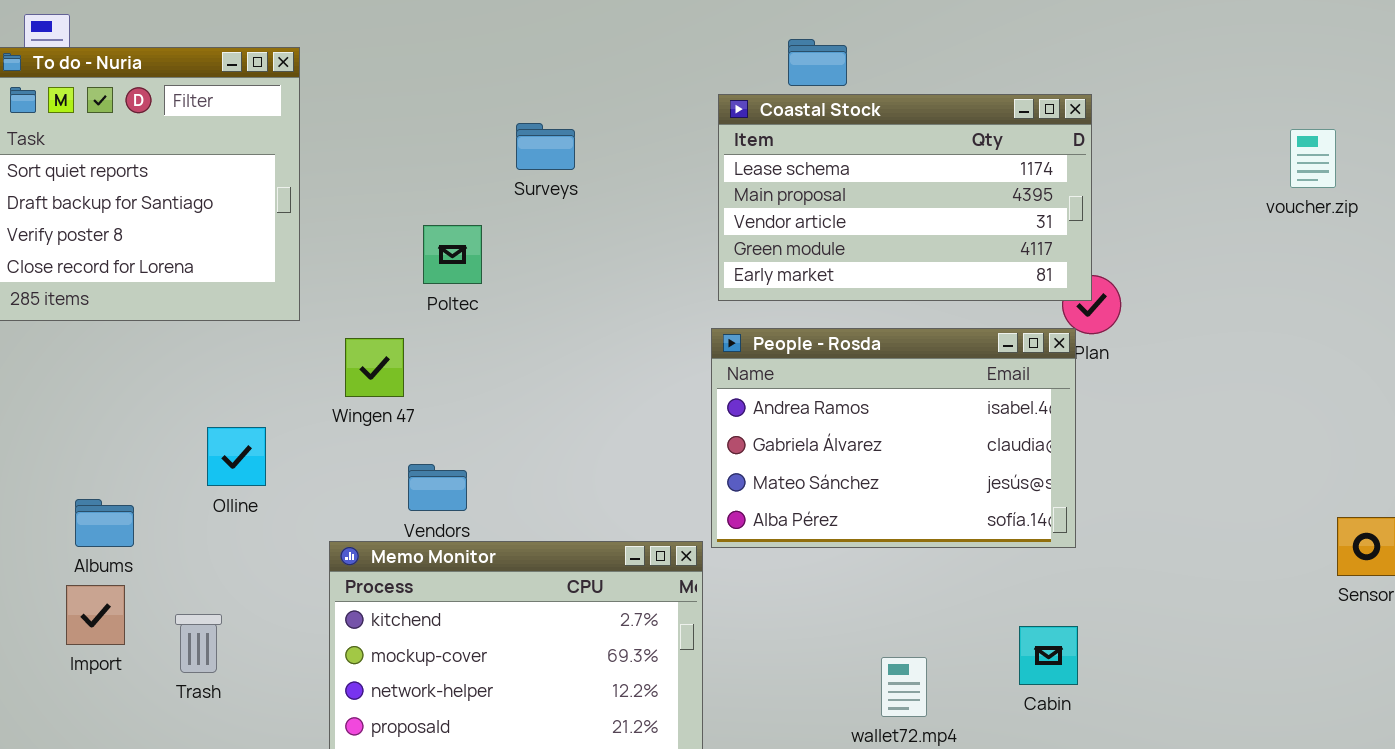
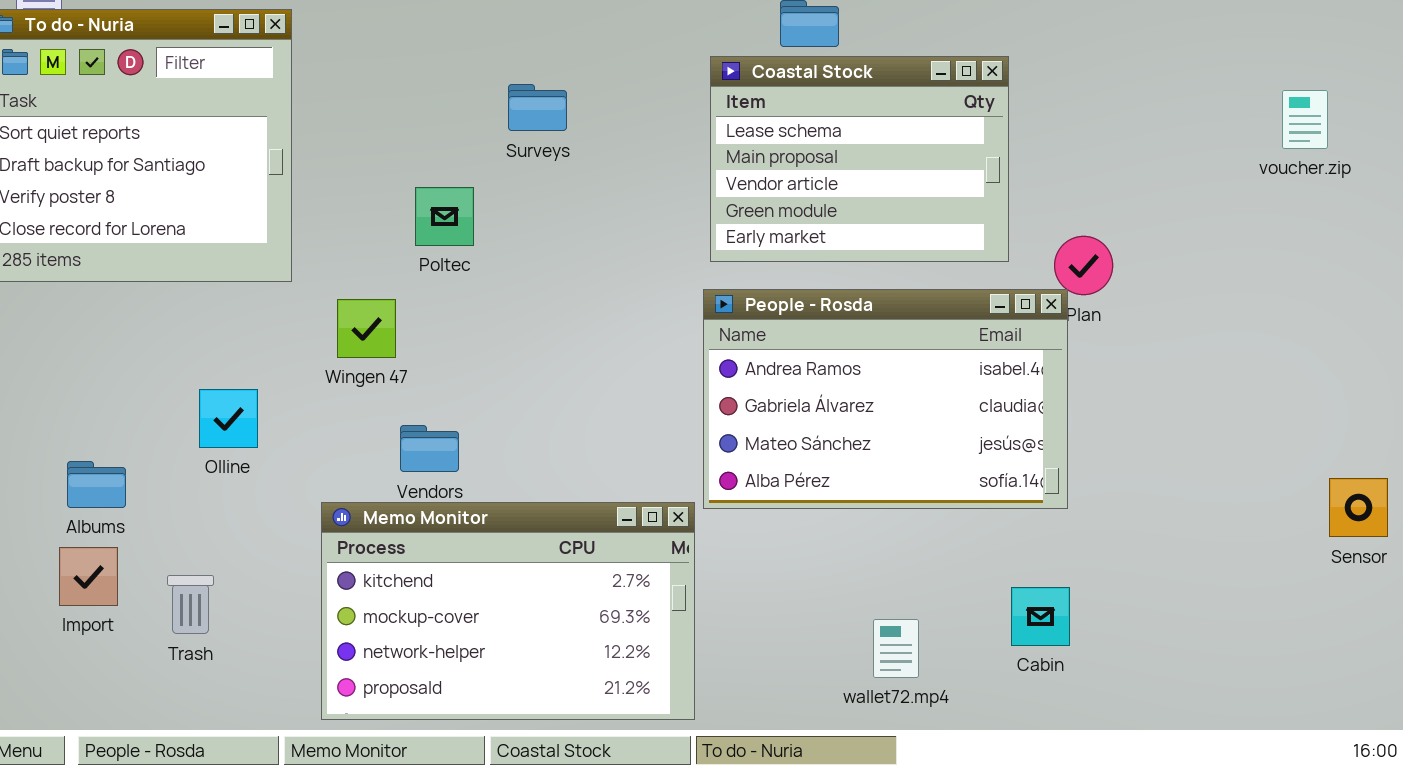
Coastal Stock: [718,94,1092,301] -> [710,56,1009,262], resized

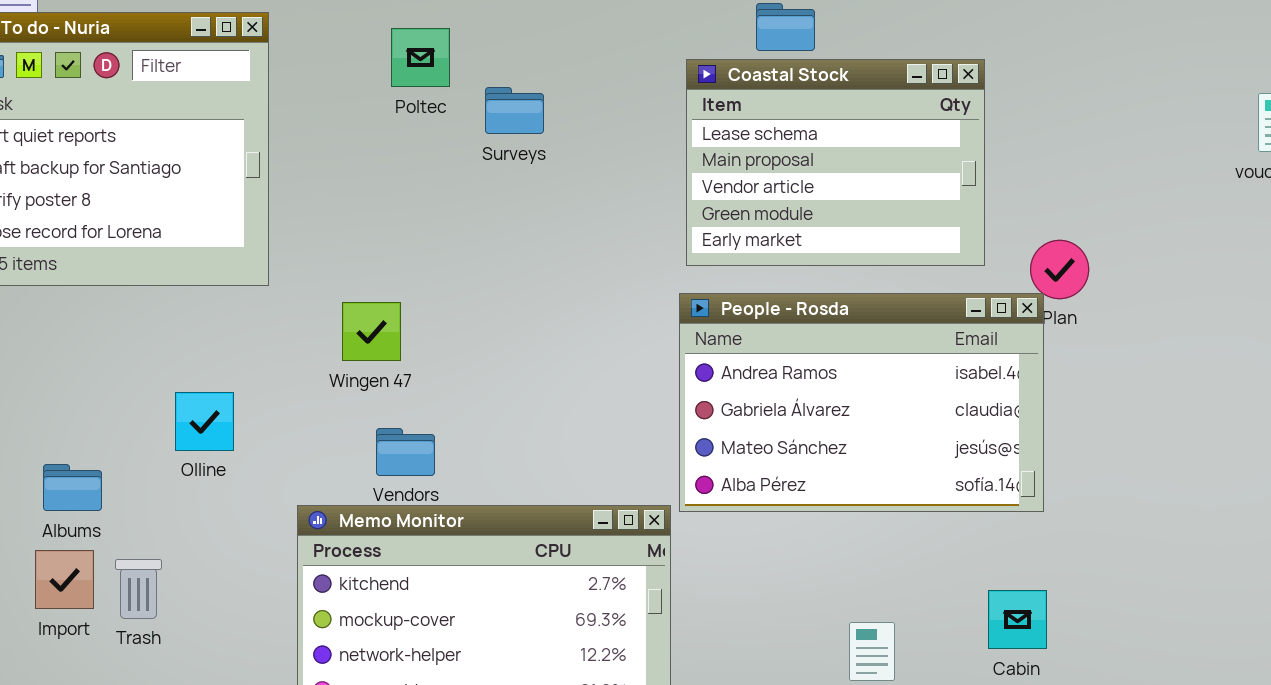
Poltec: [415,187,474,246] -> [391,28,450,87], moved
Wingen 47: [337,299,396,358] -> [342,302,401,361], moved
Trash: [167,575,214,634] -> [115,559,162,619], moved

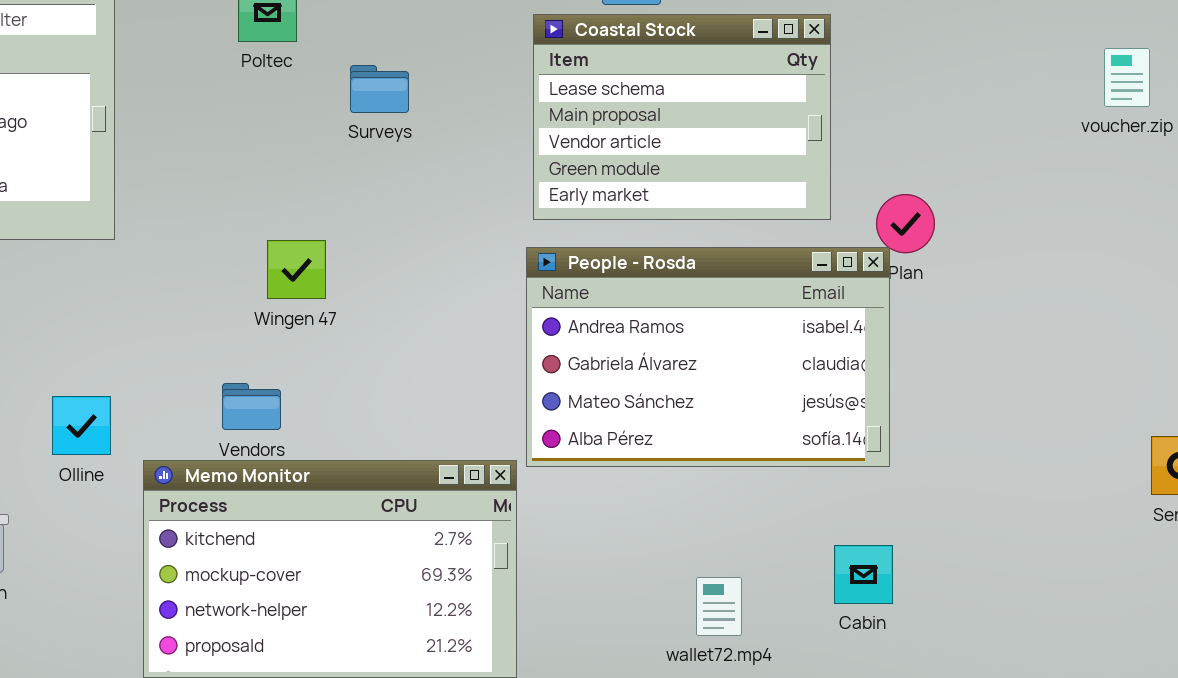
Surveys: [485,87,544,134] -> [350,65,409,113], moved
Wingen 47: [342,302,401,361] -> [267,240,326,299], moved
Olline: [175,392,234,451] -> [52,396,111,455], moved

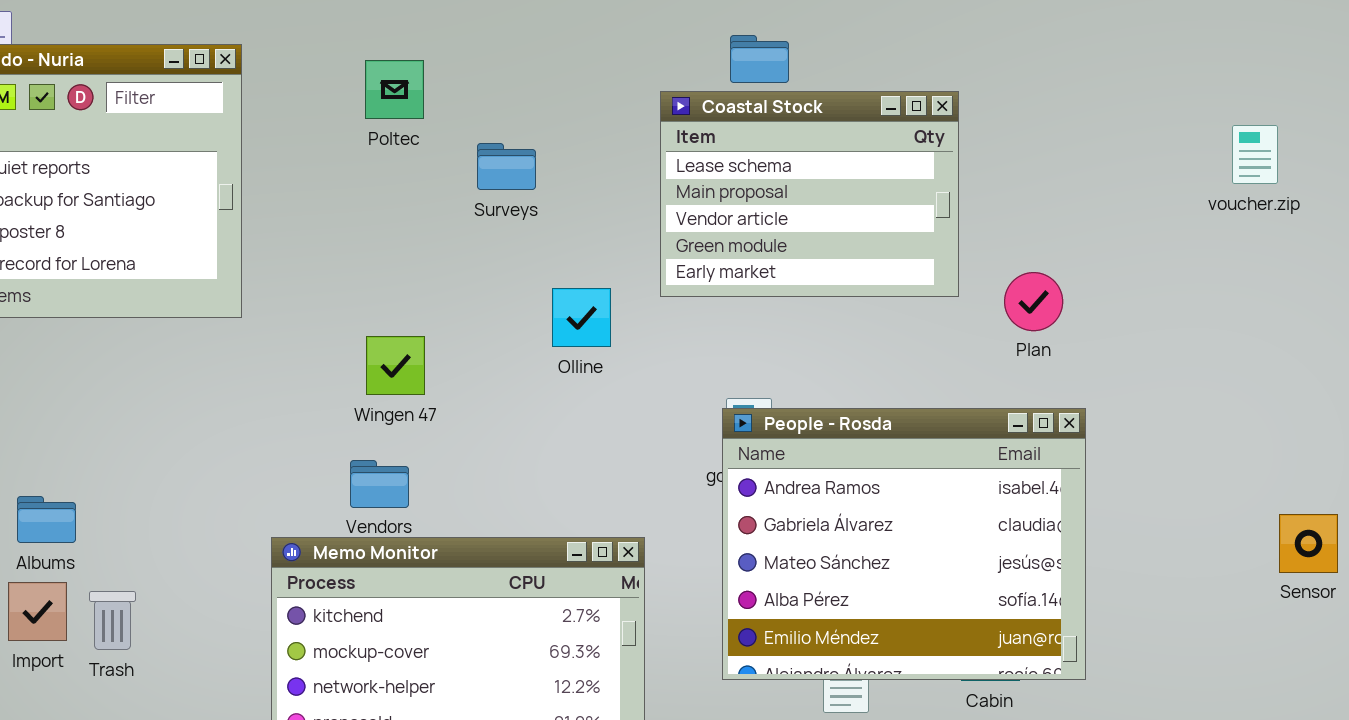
Wingen 47: [267,240,326,299] -> [366,336,425,395], moved
People - Rosda: [526,247,890,467] -> [722,408,1086,680], moved, resized
Olline: [52,396,111,455] -> [552,288,611,347], moved

